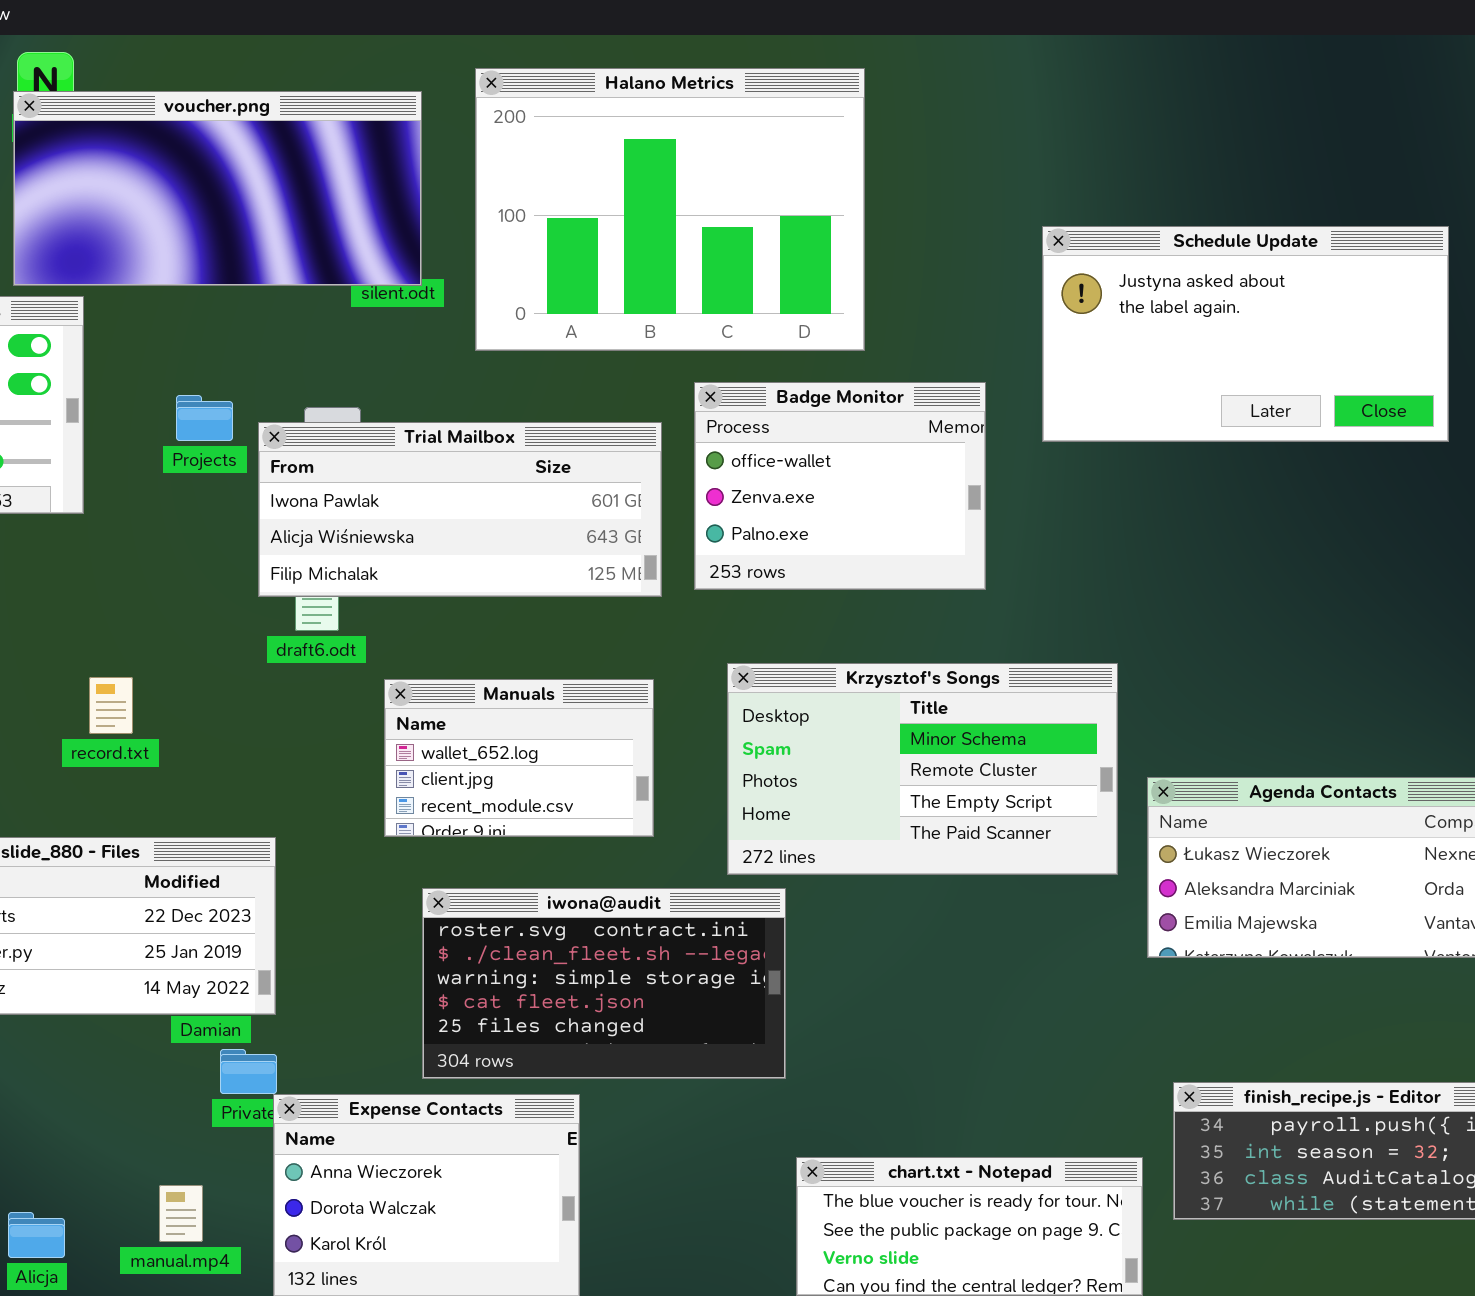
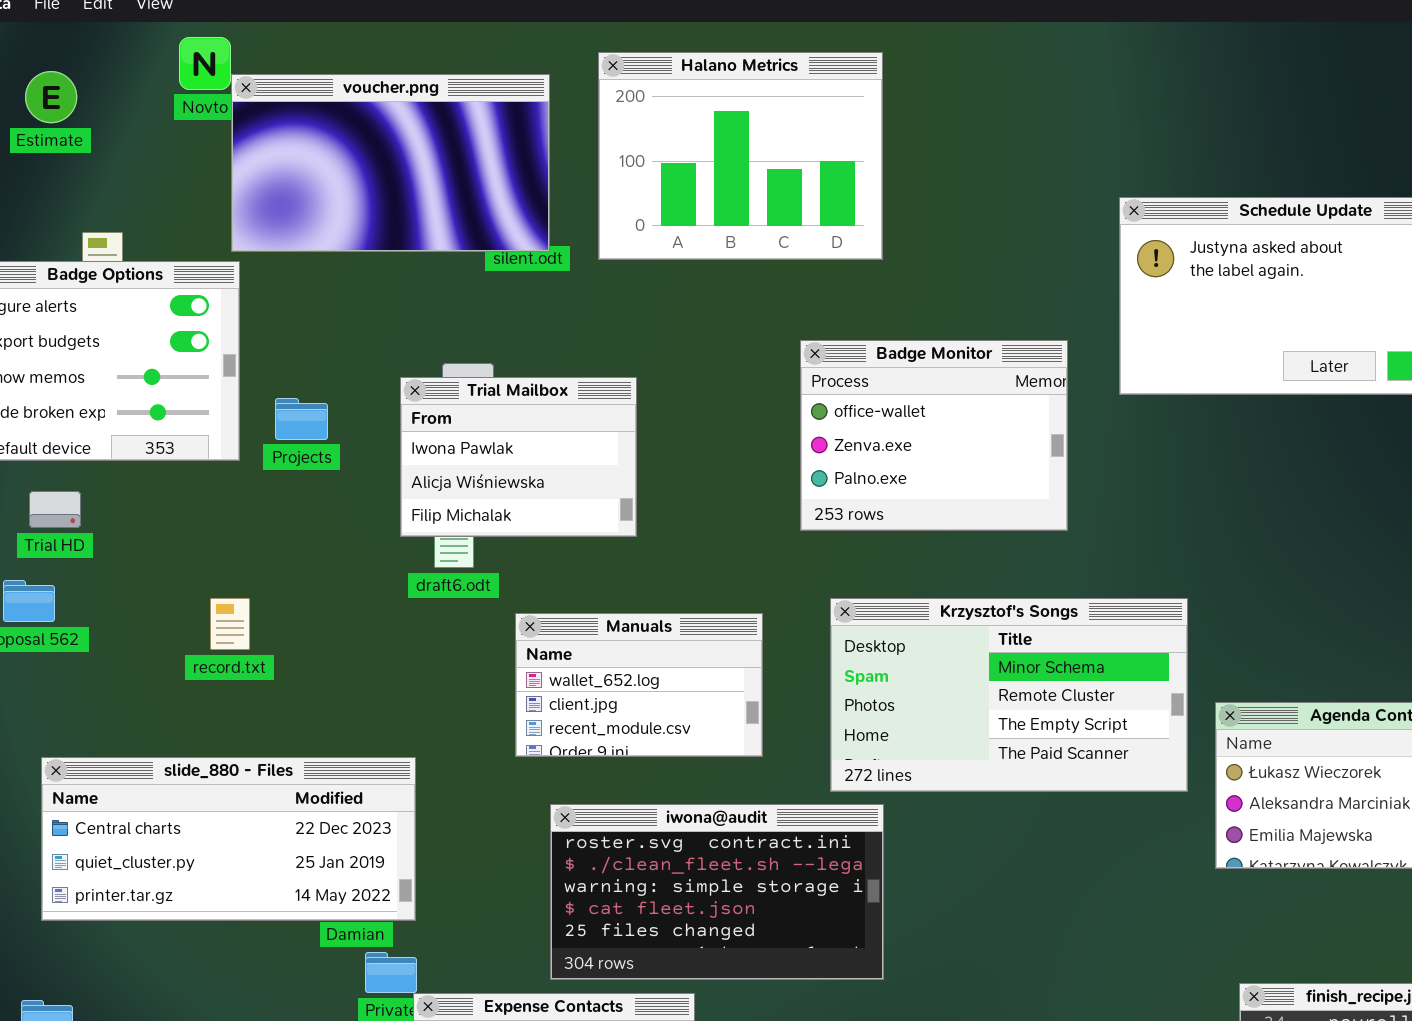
Halano Metrics: [475,68,865,351] -> [598,52,883,260], resized
voucher.png: [13,91,422,286] -> [231,74,550,252], resized
Projects: [176,395,233,441] -> [275,398,328,440], moved
Trial Mailbox: [258,422,662,597] -> [400,377,637,537], resized
record.txt: [89,677,133,734] -> [210,598,250,650], moved

